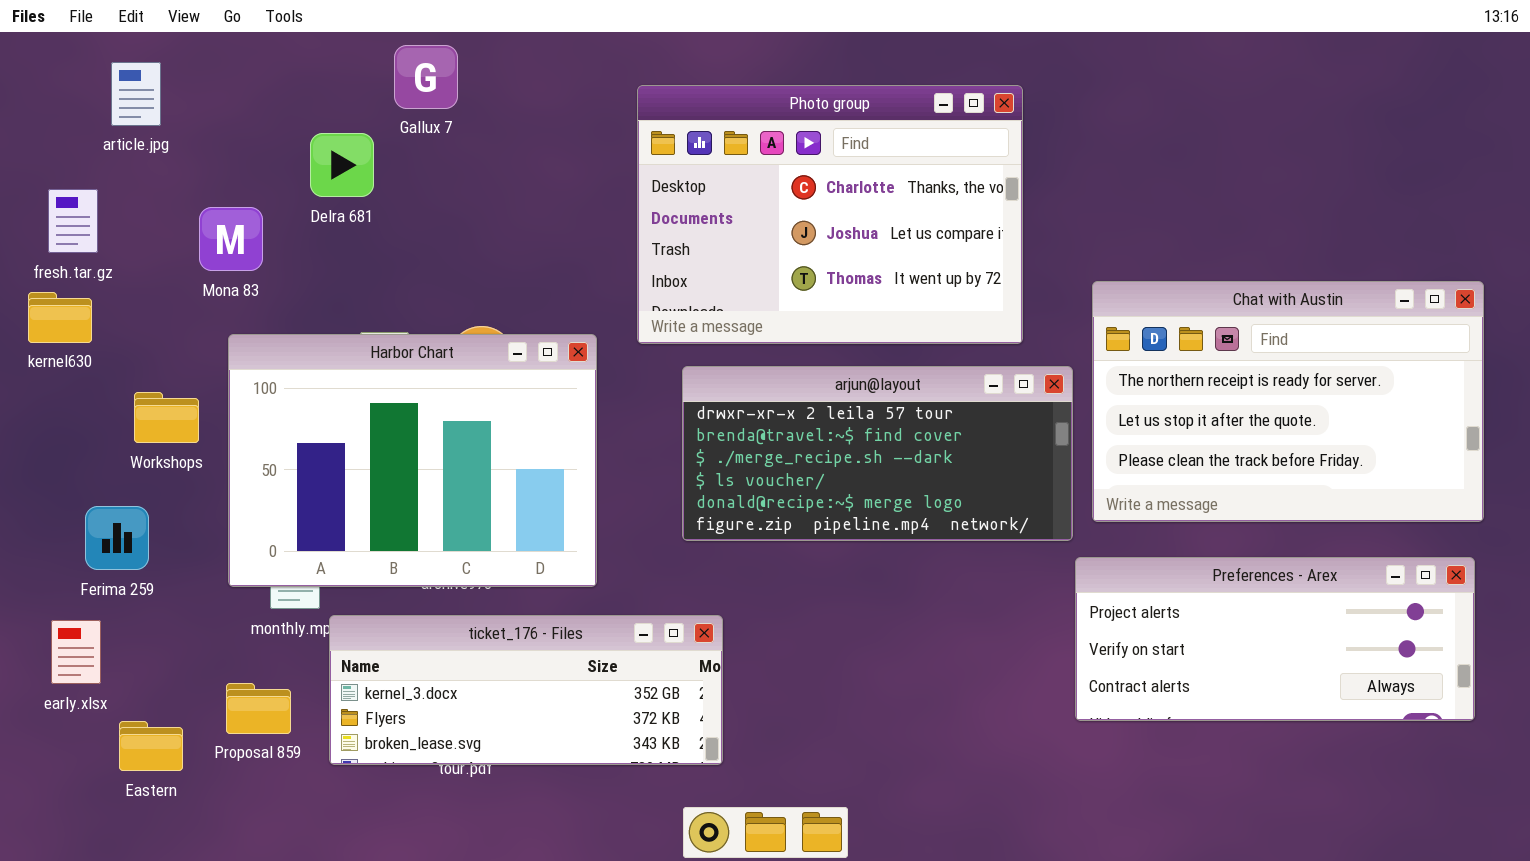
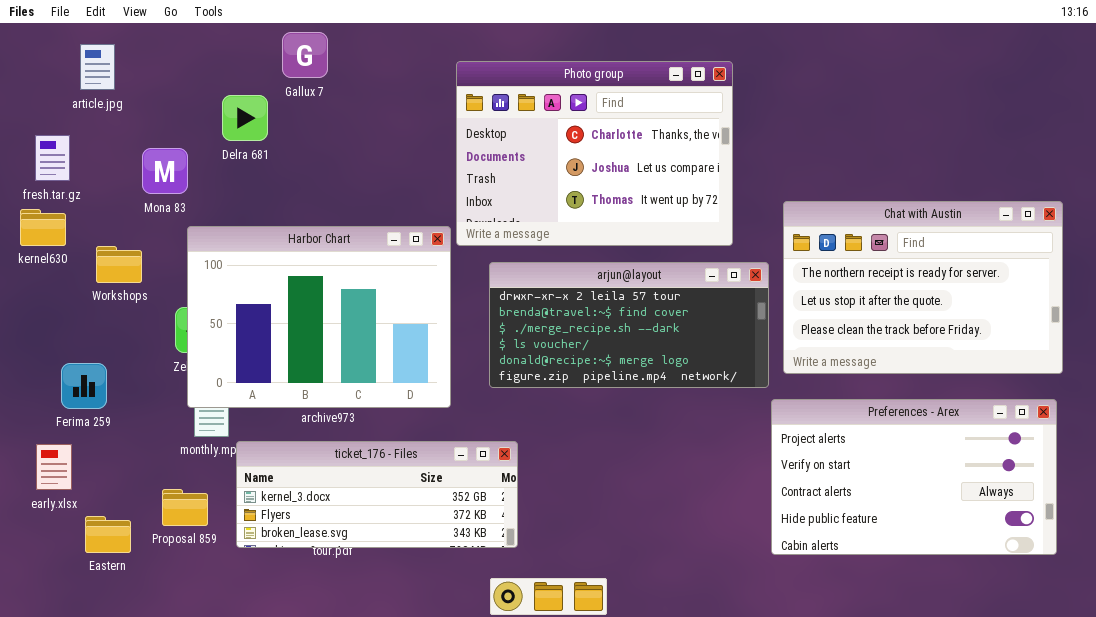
Harbor Chart: [228,334,597,587] -> [187,226,451,408], moved
Workshops: [134,392,199,443] -> [96,246,142,283], moved
Preferences - Arex: [1075,557,1475,721] -> [771,399,1057,555], resized

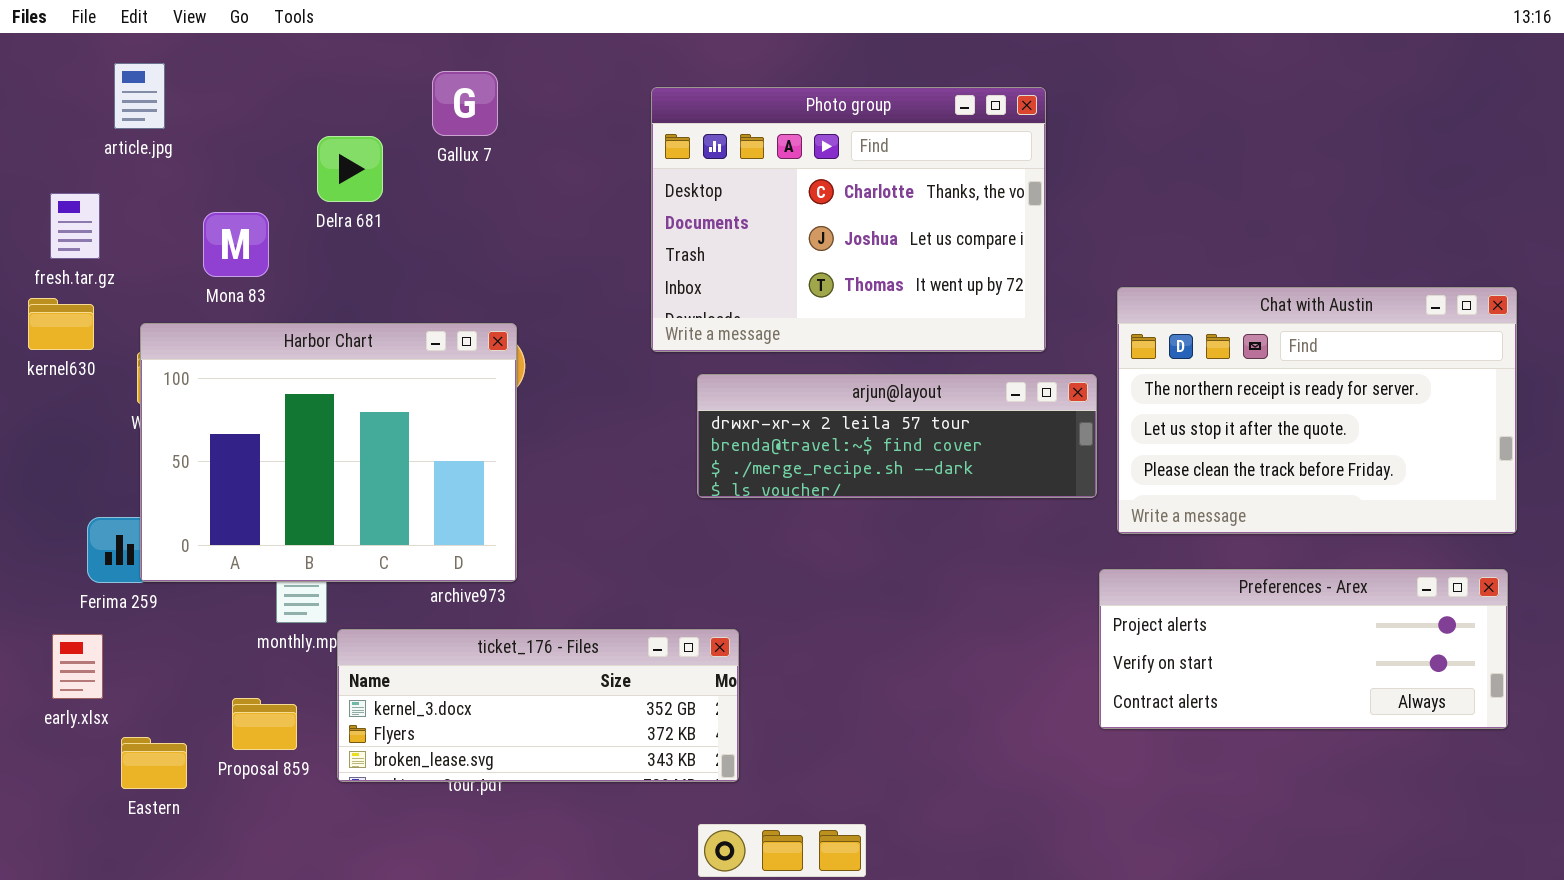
Gallux 7: [282,32,328,78] -> [432,71,498,136], moved
Harbor Chart: [187,226,451,408] -> [140,323,517,582], moved
arjun@layout: [489,262,769,388] -> [697,374,1097,498], resized
Preferences - Arex: [771,399,1057,555] -> [1099,569,1508,729], resized

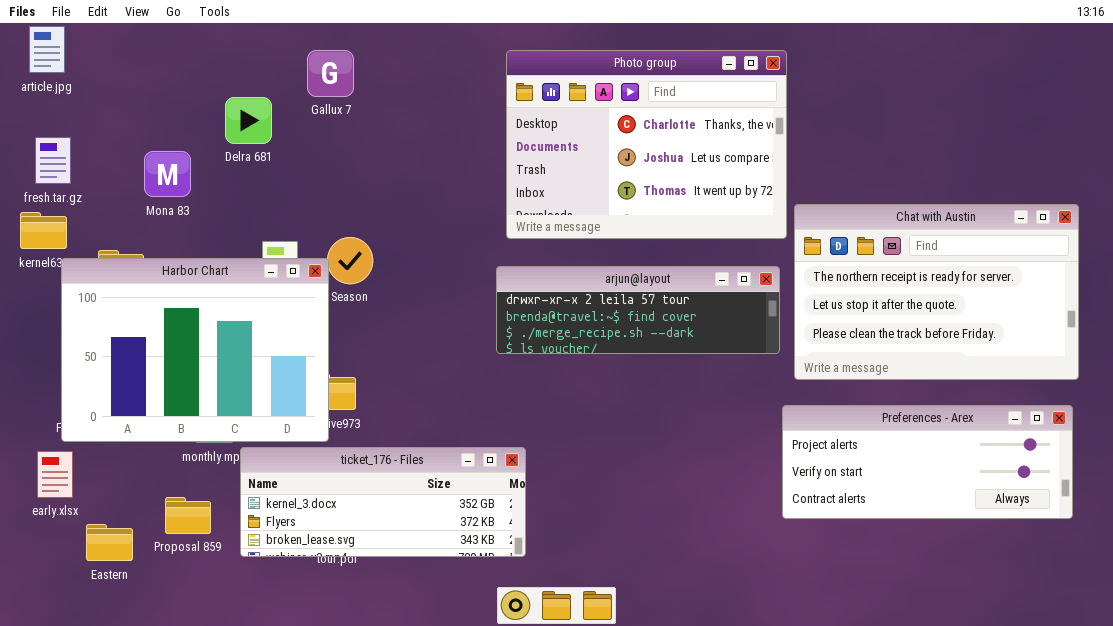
article.jpg: [114,63,165,129] -> [29,26,65,73], moved
Photo group: [651,87,1046,352] -> [506,50,787,239], moved
Harbor Chart: [140,323,517,582] -> [61,258,329,442], moved

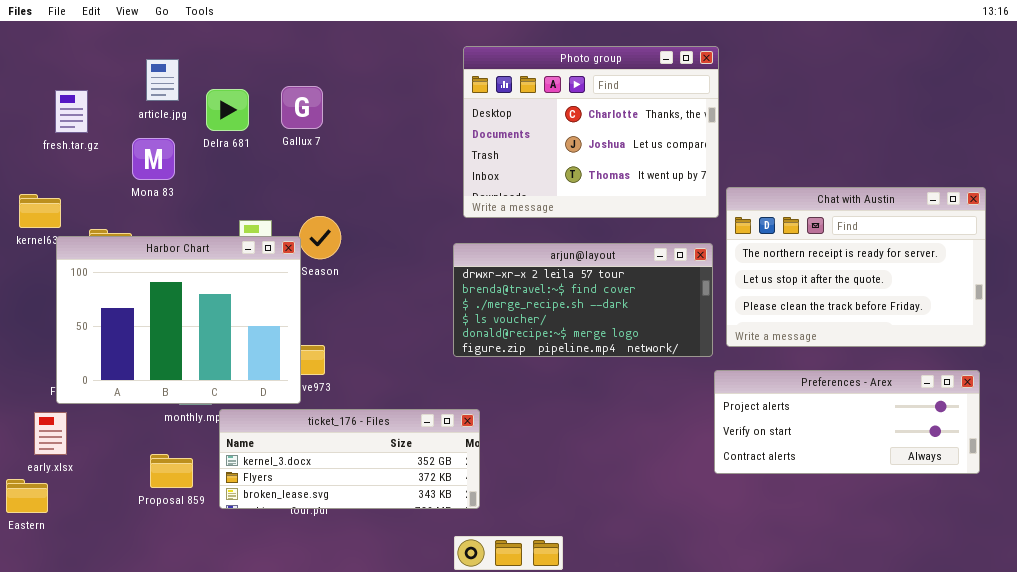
article.jpg: [29,26,65,73] -> [146,59,179,101], moved
Gallux 7: [307,50,354,97] -> [281,86,323,129], moved
fresh.tar.gz: [35,137,71,184] -> [55,90,88,133], moved
arjun@layout: [496,266,780,354] -> [453,243,713,357], resized
Eastern: [86,524,133,561] -> [6,479,48,513], moved

